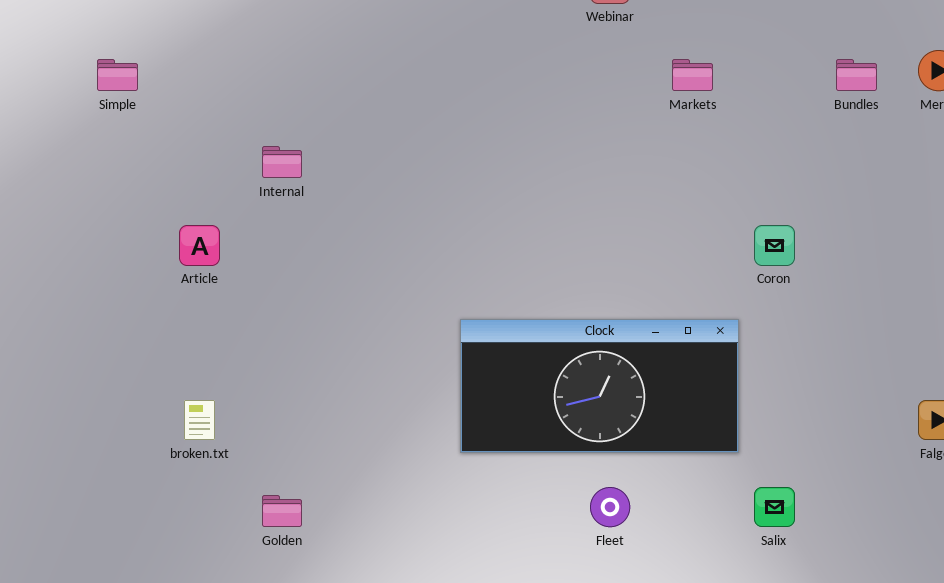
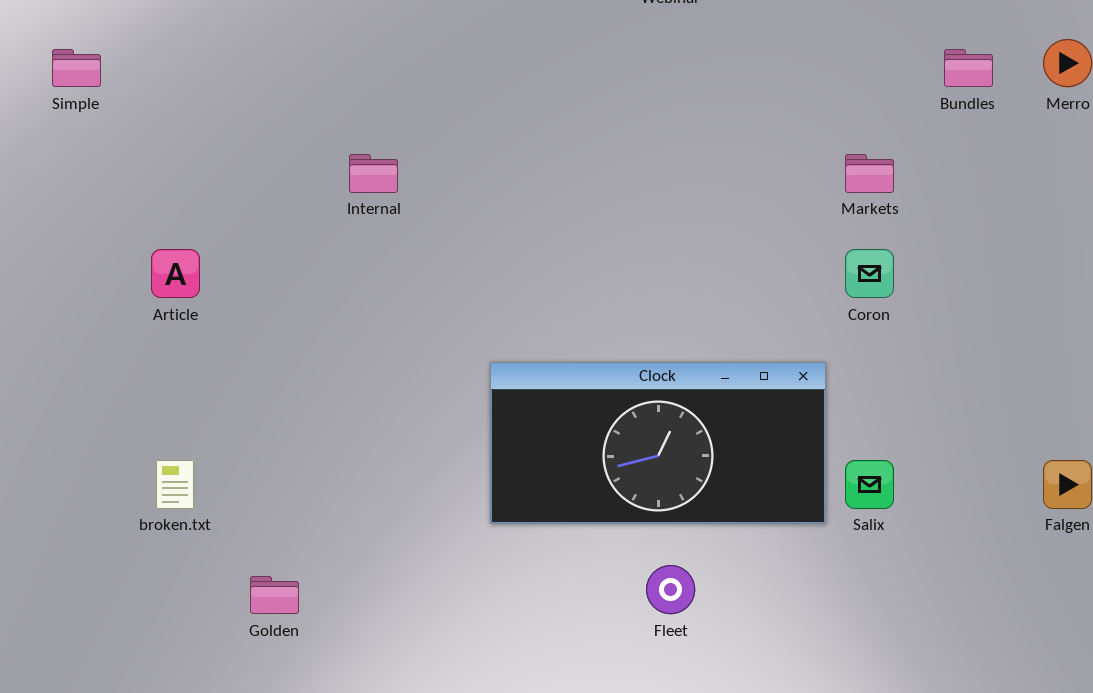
Markets: [672,59,713,91] -> [845,154,894,193], moved
Internal: [262,146,302,178] -> [349,154,398,193], moved
Salix: [754,487,795,527] -> [845,460,894,509], moved

